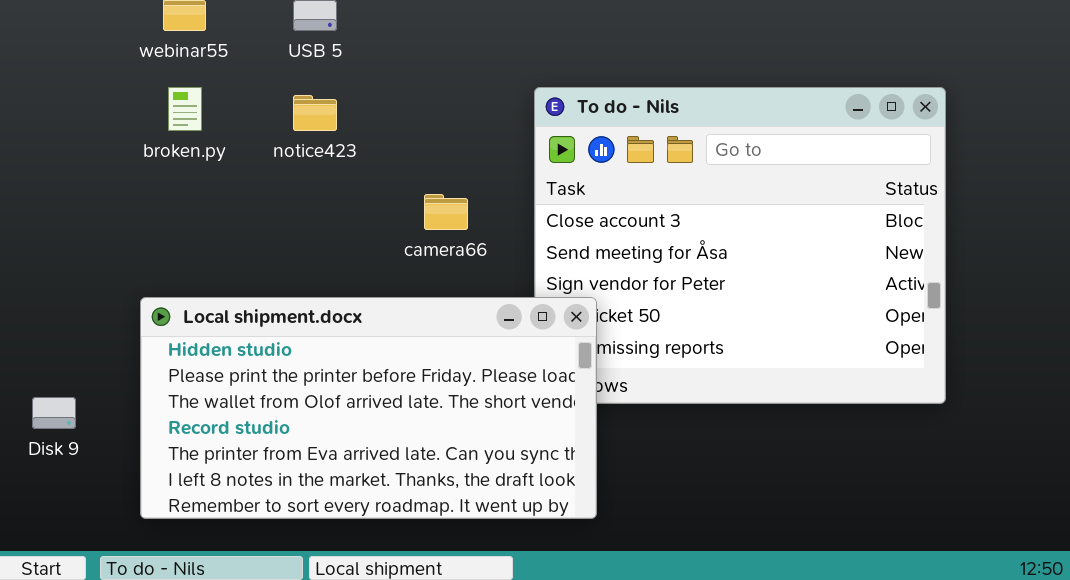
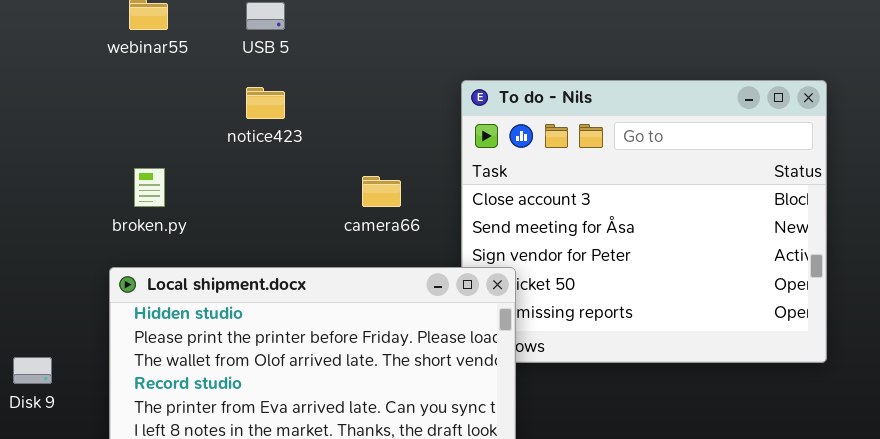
broken.py: [168,87,202,131] -> [134,168,165,207], moved

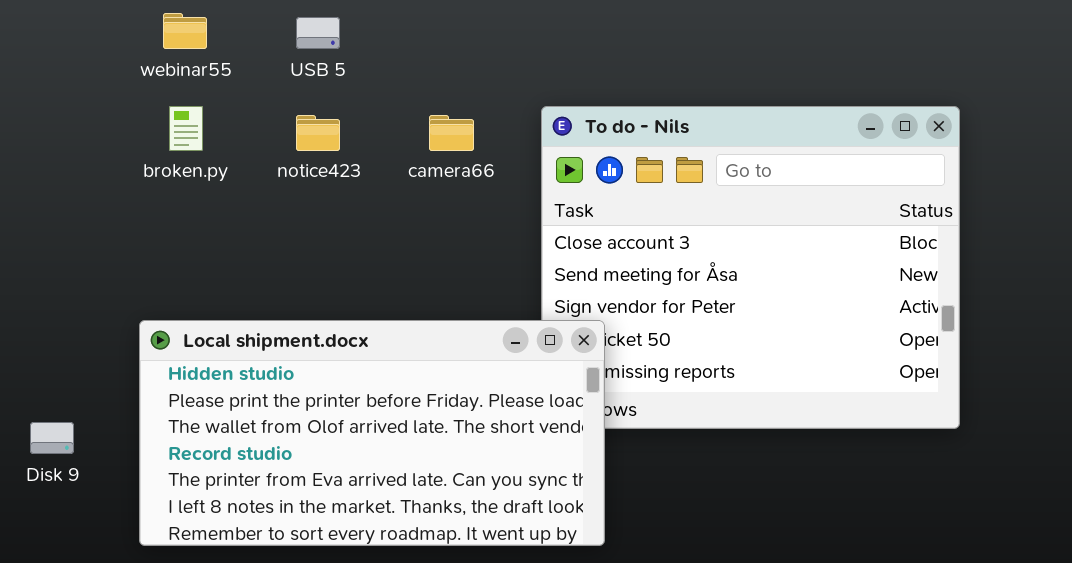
broken.py: [134,168,165,207] -> [169,106,203,151], moved
camera66: [362,176,401,207] -> [429,115,474,151], moved

